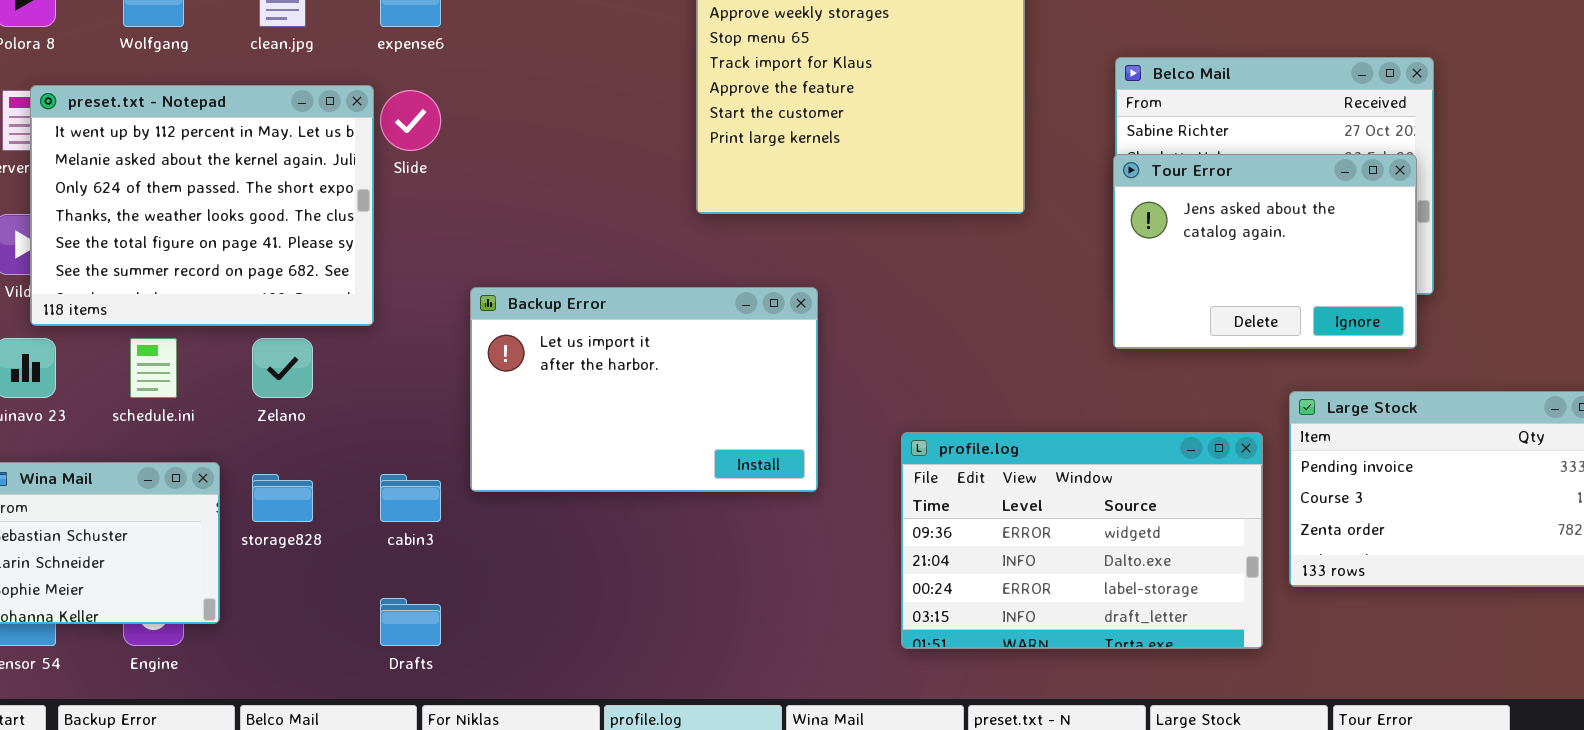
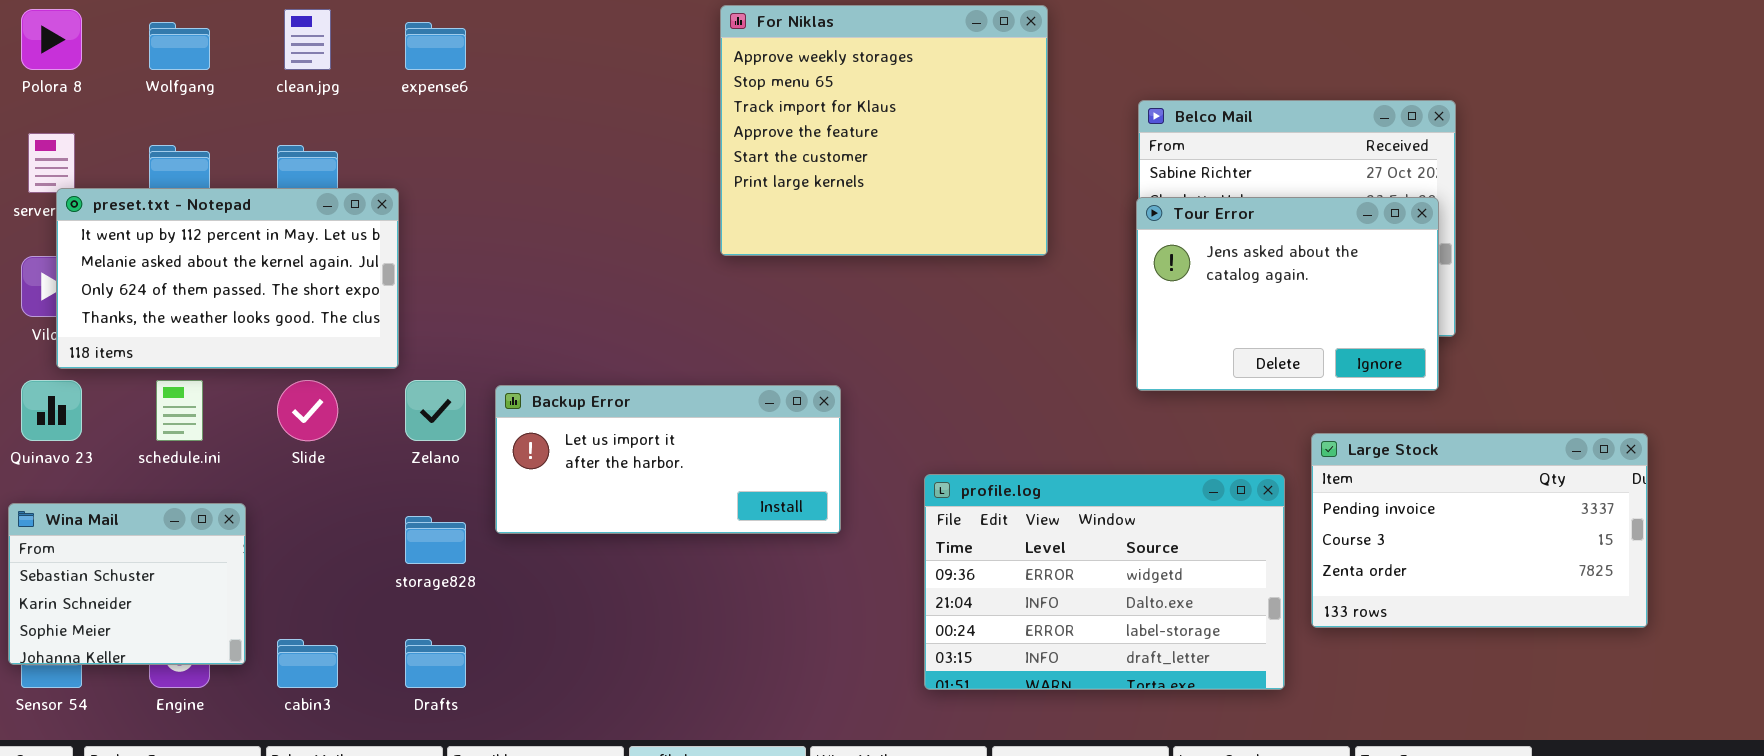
preset.txt - Notepad: [30,85,374,326] -> [56,188,399,369], resized
Slide: [380,90,441,151] -> [277,380,338,441], moved
Backup Error: [470,287,818,492] -> [495,385,841,534], resized
Zelano: [252,338,313,398] -> [405,380,466,441], moved
storage828: [252,474,313,522] -> [405,516,466,564], moved
cabin3: [380,474,441,522] -> [277,639,338,688], moved

